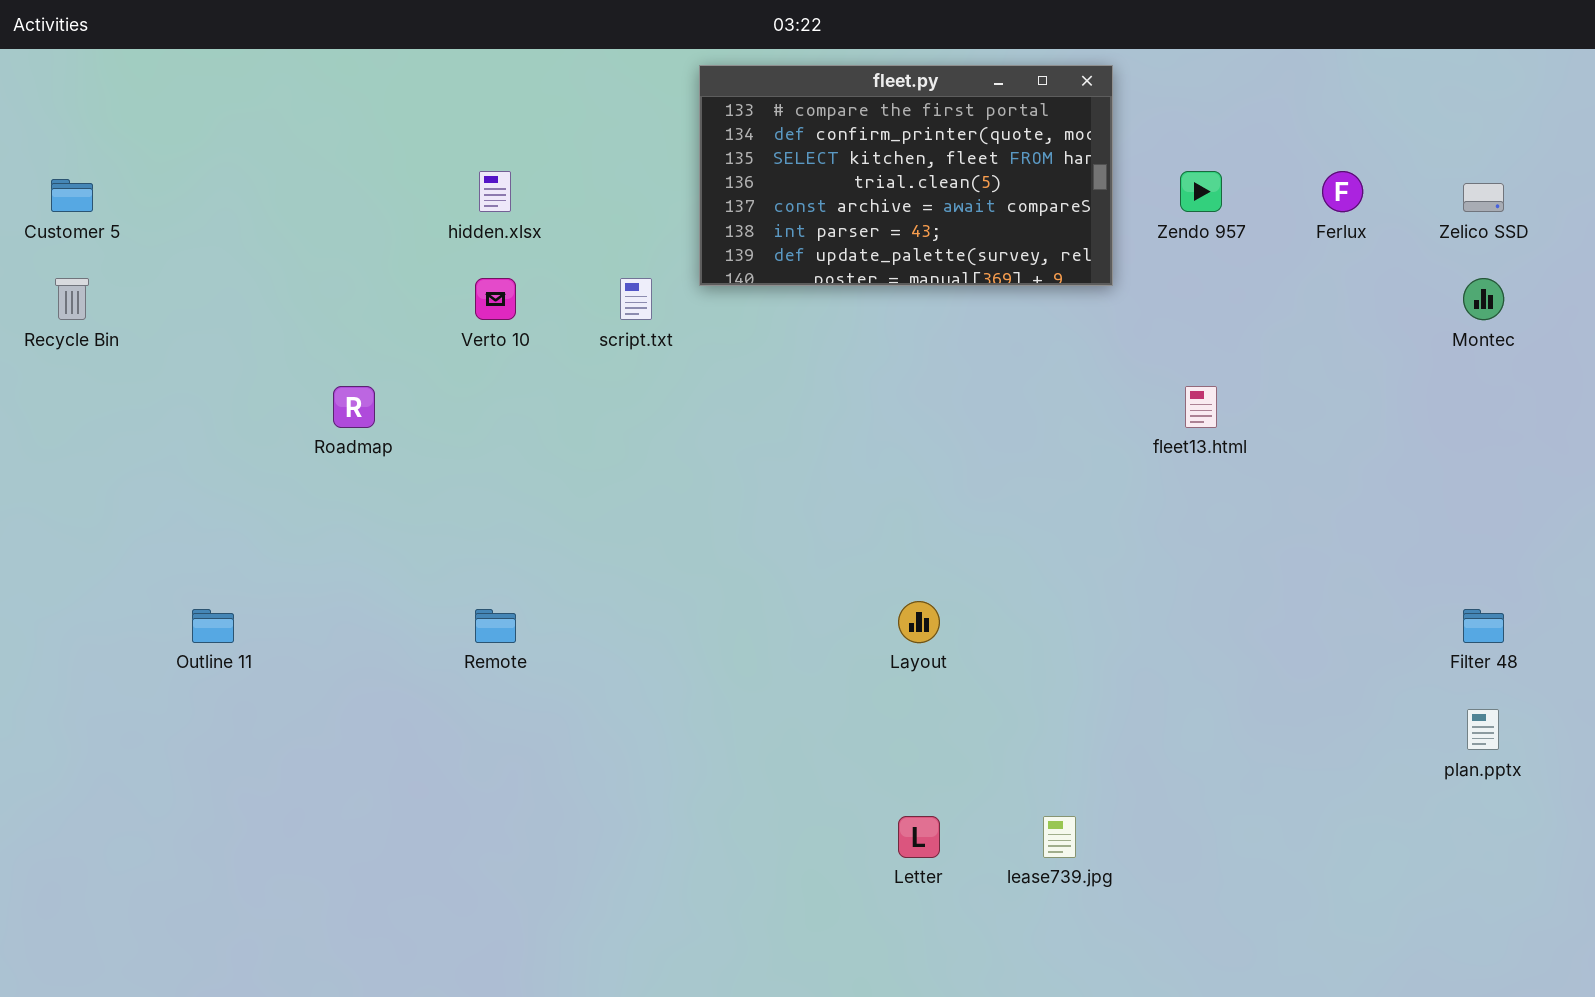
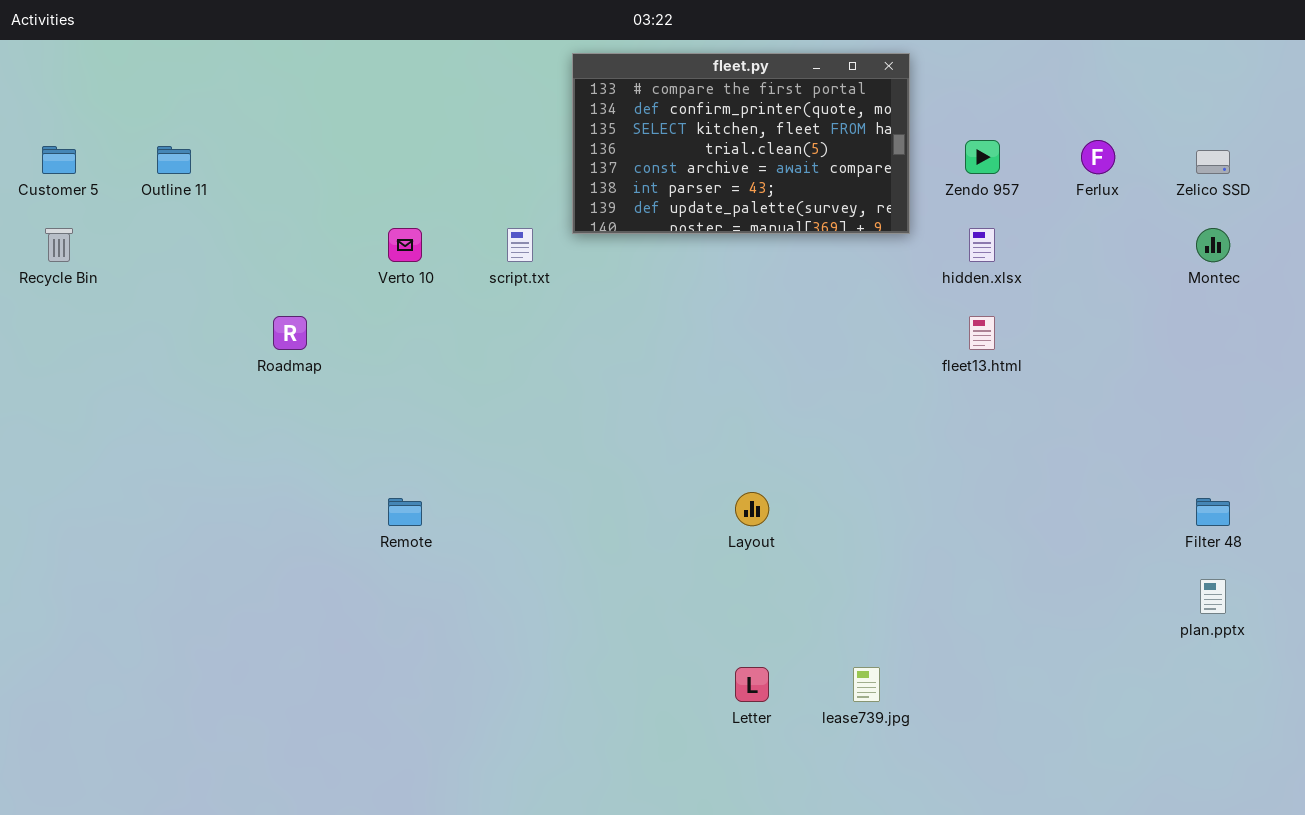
hidden.xlsx: [479,171,511,212] -> [969,228,995,262], moved
Outline 11: [192,609,234,643] -> [157,146,191,174], moved

